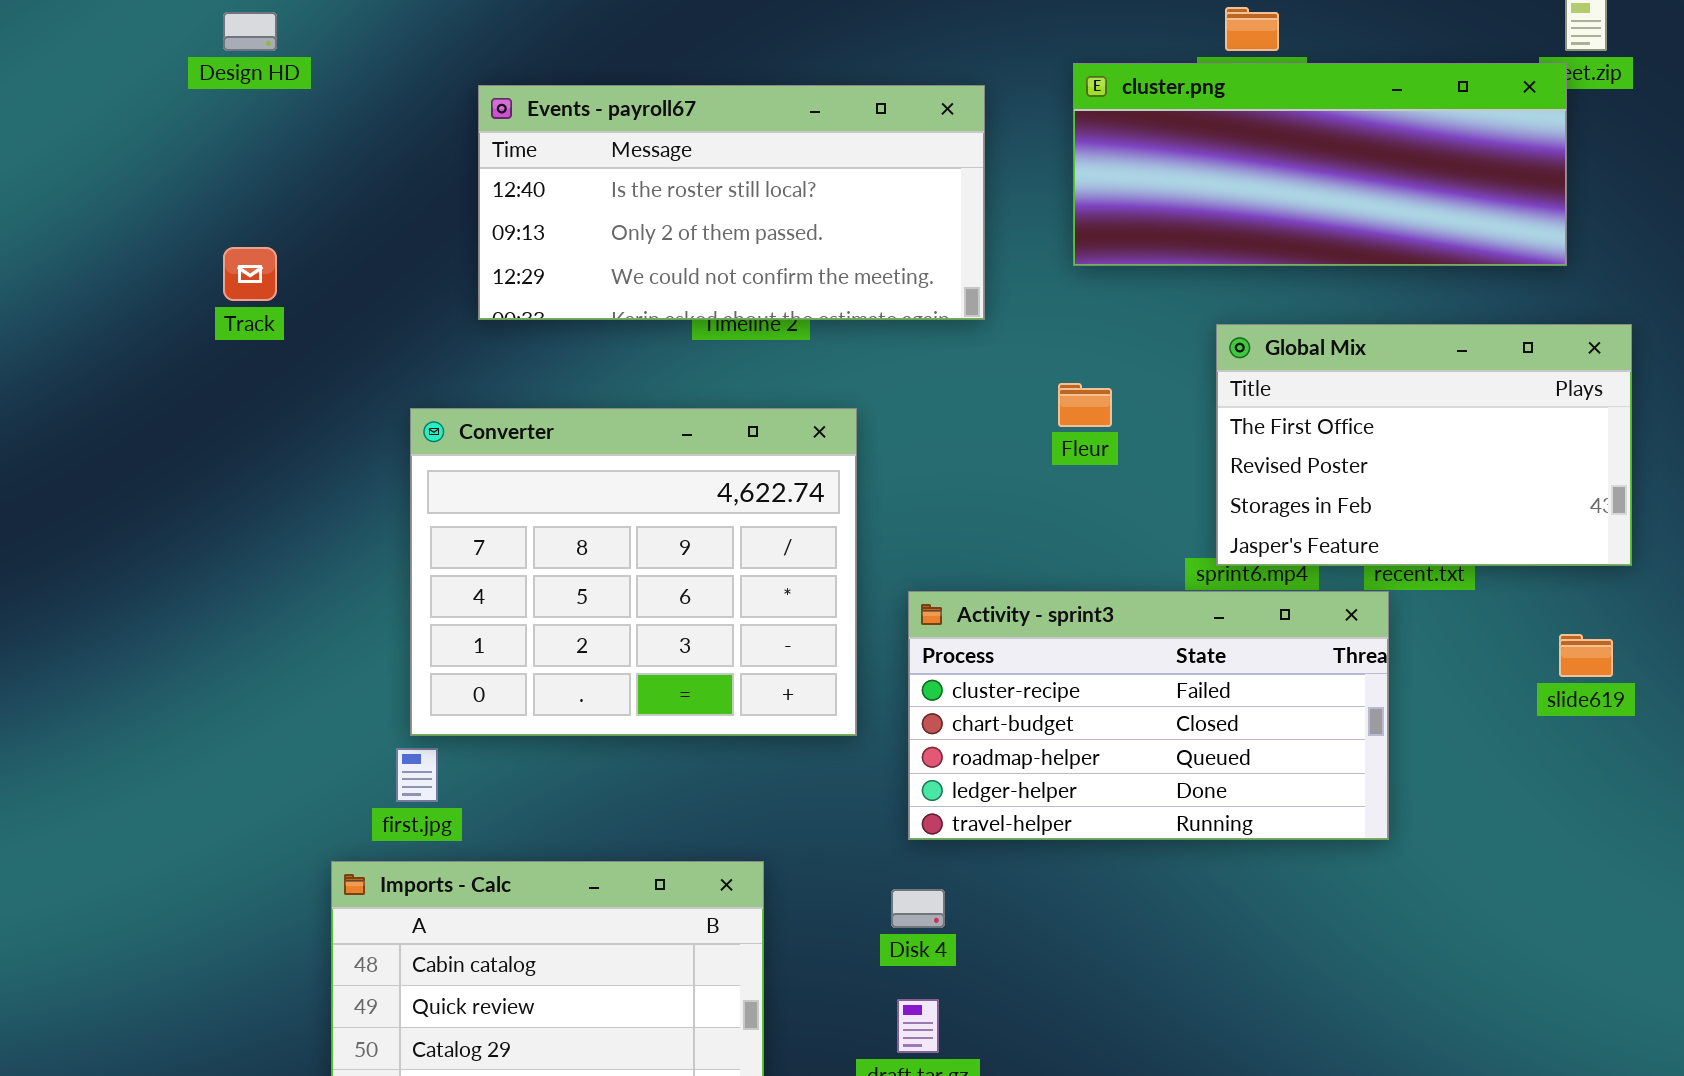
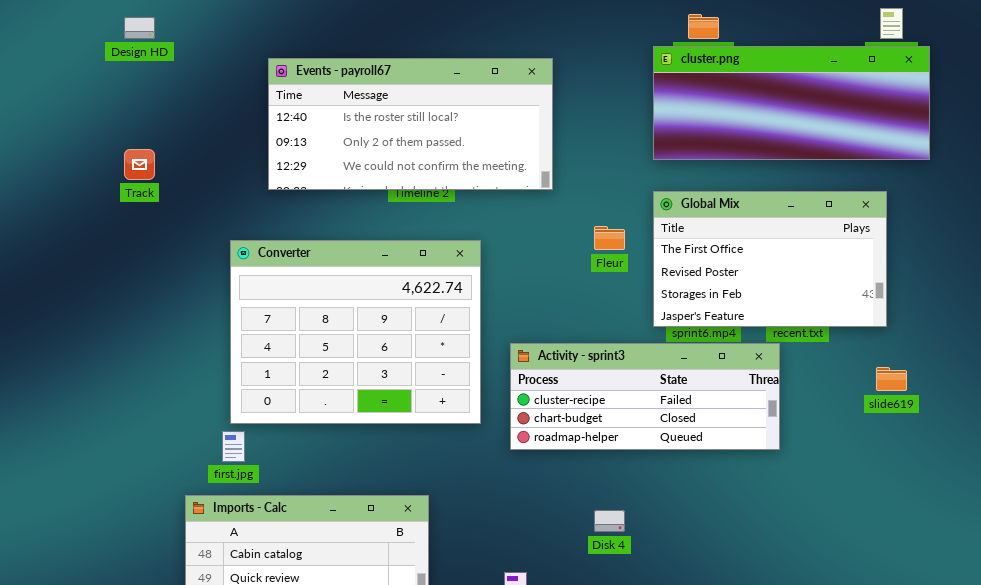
cluster.png: [1073,63,1567,266] -> [653,46,930,160], moved
Global Mix: [1216,324,1632,566] -> [653,191,887,327], moved
Activity - sprint3: [908,591,1389,840] -> [510,343,780,450], resized
Disk 4: [891,889,945,928] -> [594,510,625,532], moved

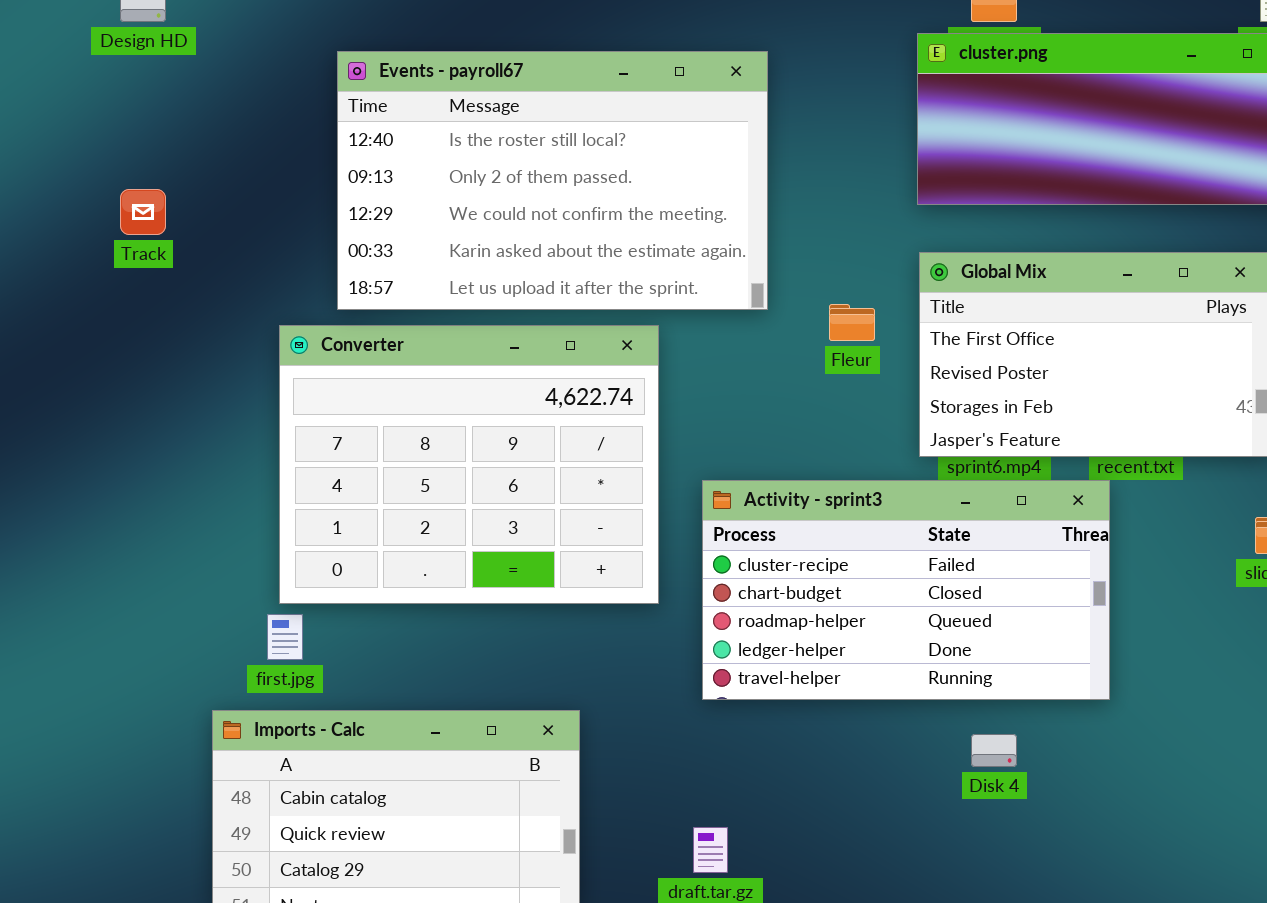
Events - payroll67: [268,58,553,190] -> [337,51,768,310], resized
Activity - sprint3: [510,343,780,450] -> [702,480,1110,700], resized
Disk 4: [594,510,625,532] -> [971,734,1017,767], moved

